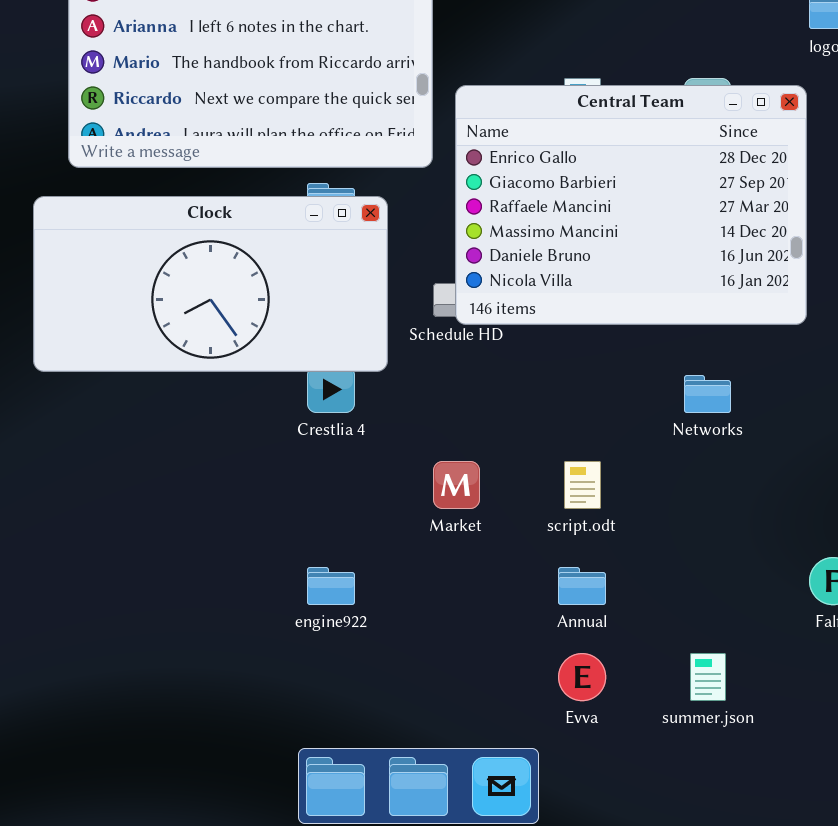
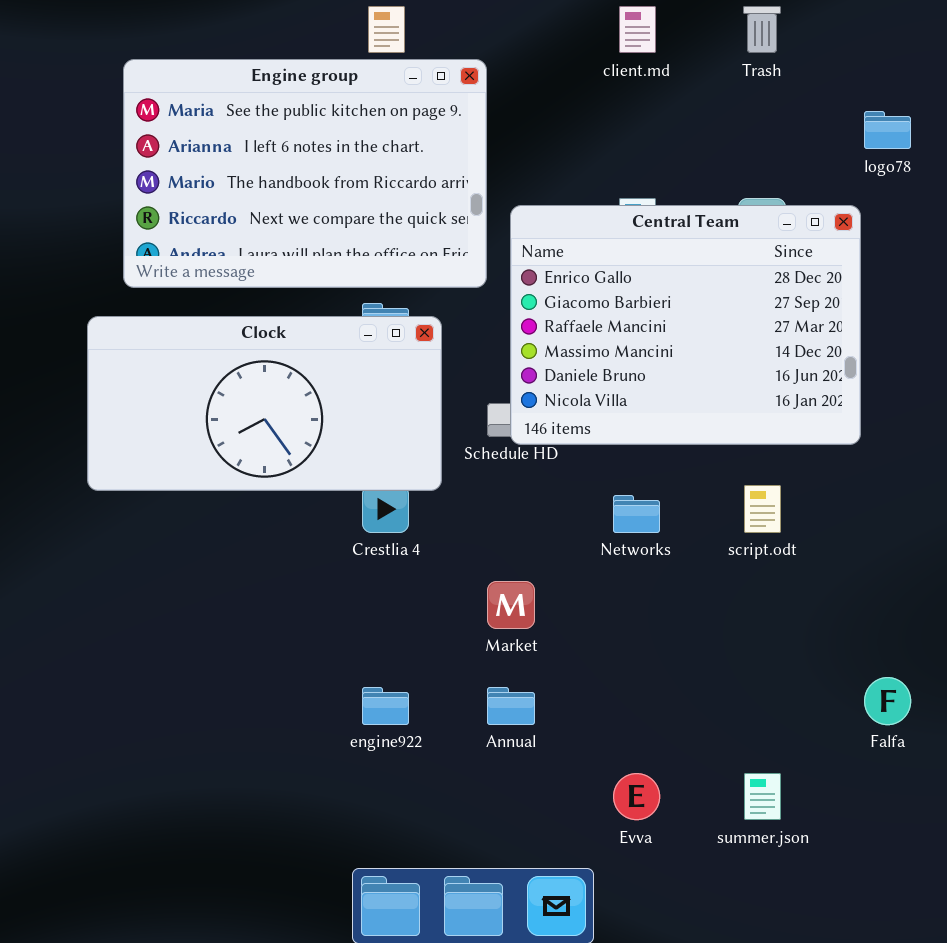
Networks: [684,375,731,413] -> [613,495,660,533], moved
script.odt: [564,461,601,509] -> [744,485,781,533], moved
Annual: [558,567,606,605] -> [487,687,535,725], moved

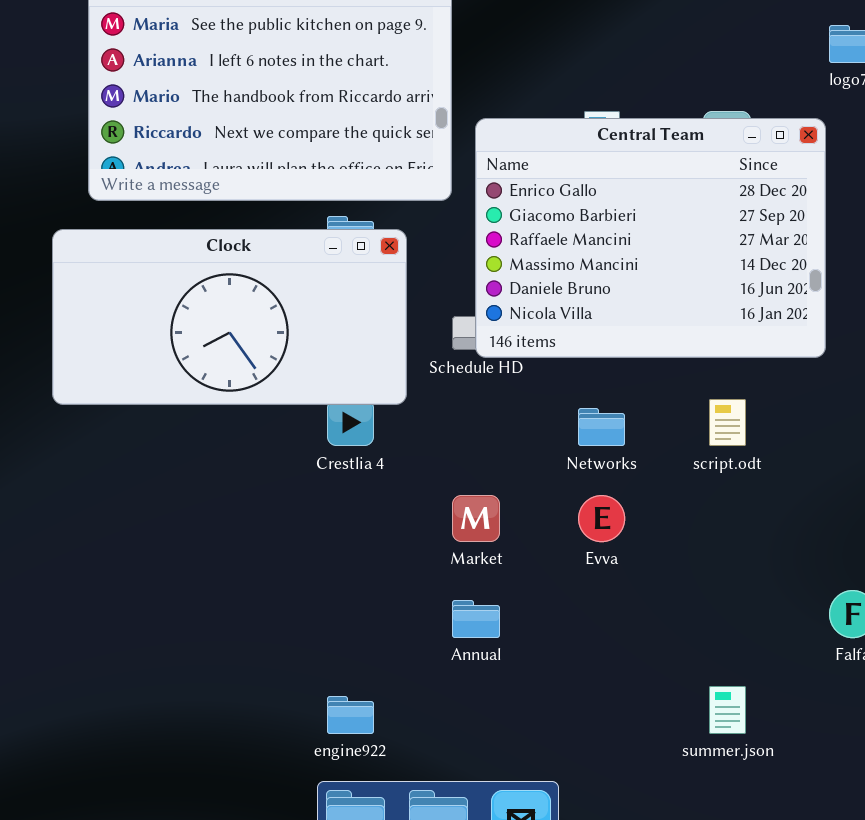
engine922: [362,687,409,725] -> [327,696,374,734], moved
Evva: [613,773,660,820] -> [578,495,625,542], moved

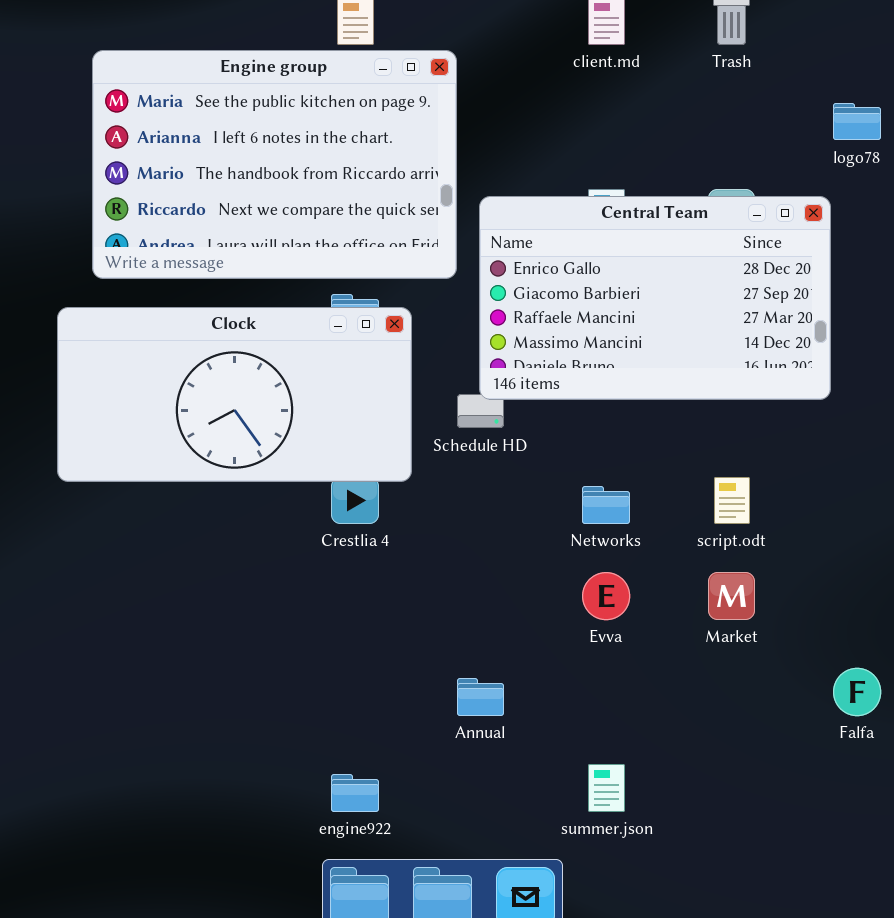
Central Team: [475,118,826,358] -> [479,196,831,400], resized
Market: [452,495,500,542] -> [708,572,755,620], moved
summer.json: [709,686,746,734] -> [588,764,625,812], moved

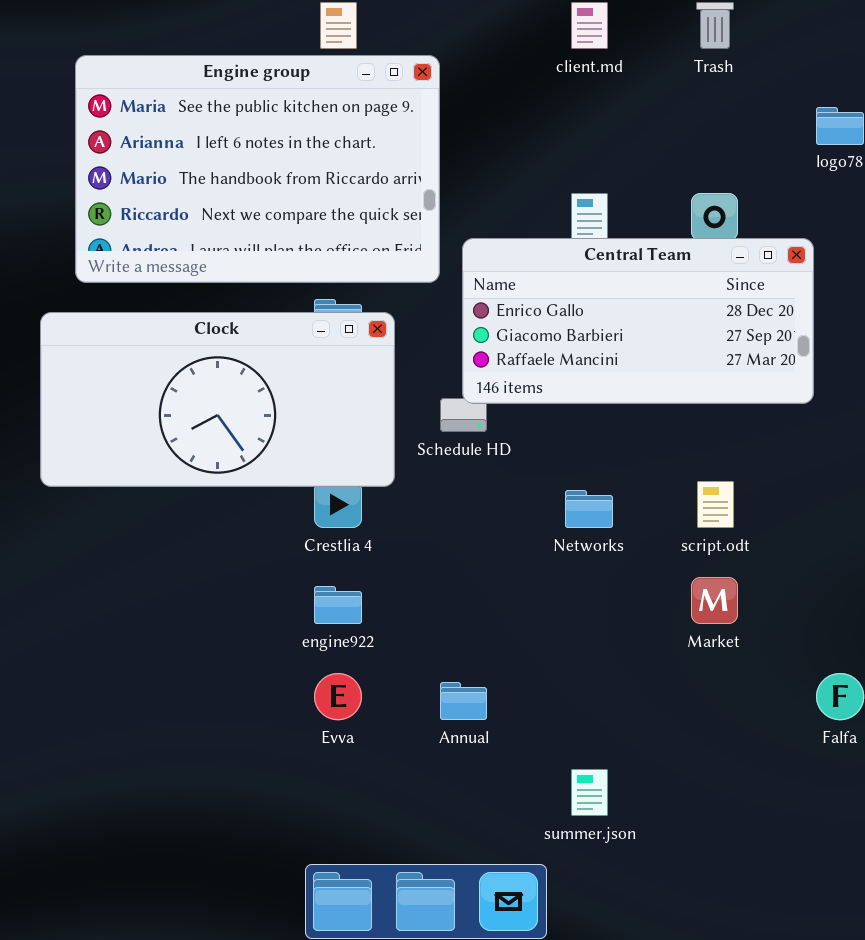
Central Team: [479,196,831,400] -> [462,238,814,404], resized
Evva: [582,572,630,620] -> [314,673,362,720], moved
engine922: [331,774,379,812] -> [314,586,362,624], moved

